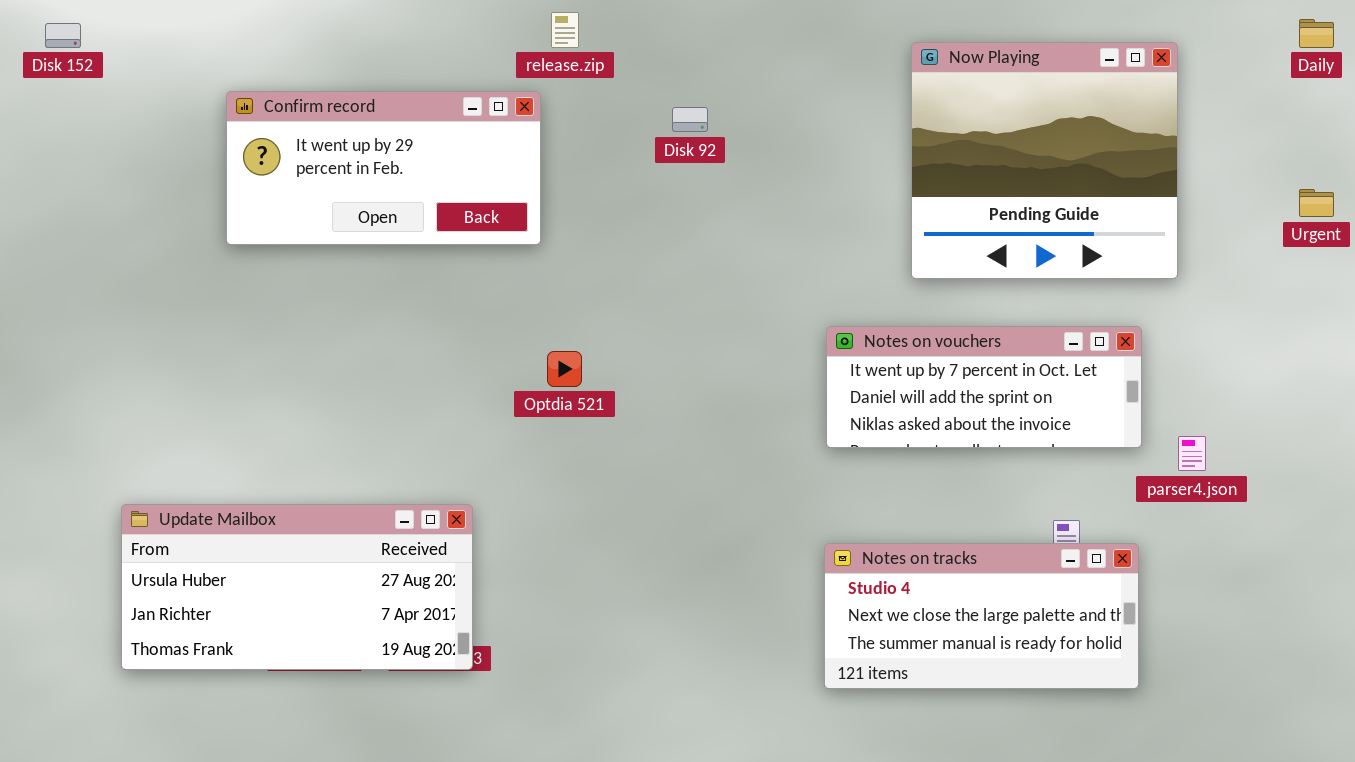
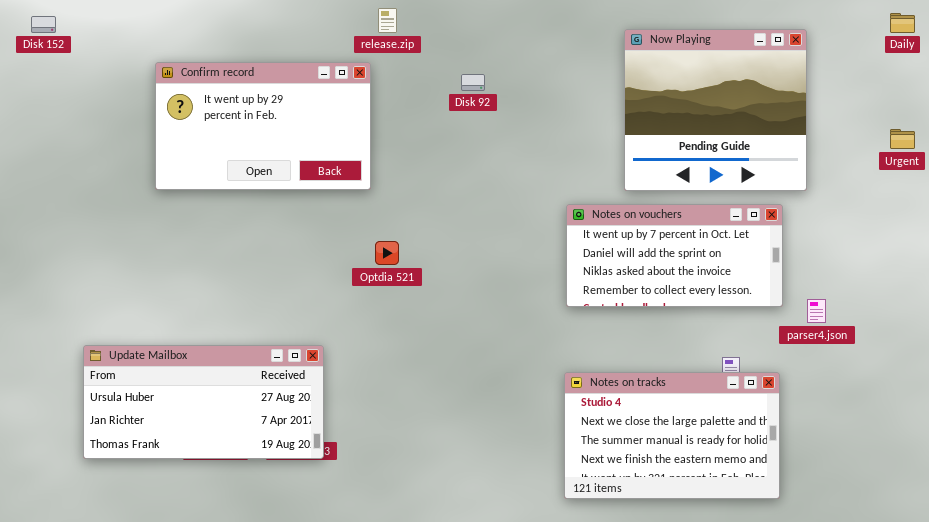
Confirm record: [226,91,541,245] -> [155,62,371,190], resized
Notes on vouchers: [826,326,1142,448] -> [566,204,783,307], resized
Notes on tracks: [824,543,1139,689] -> [564,372,780,499], resized

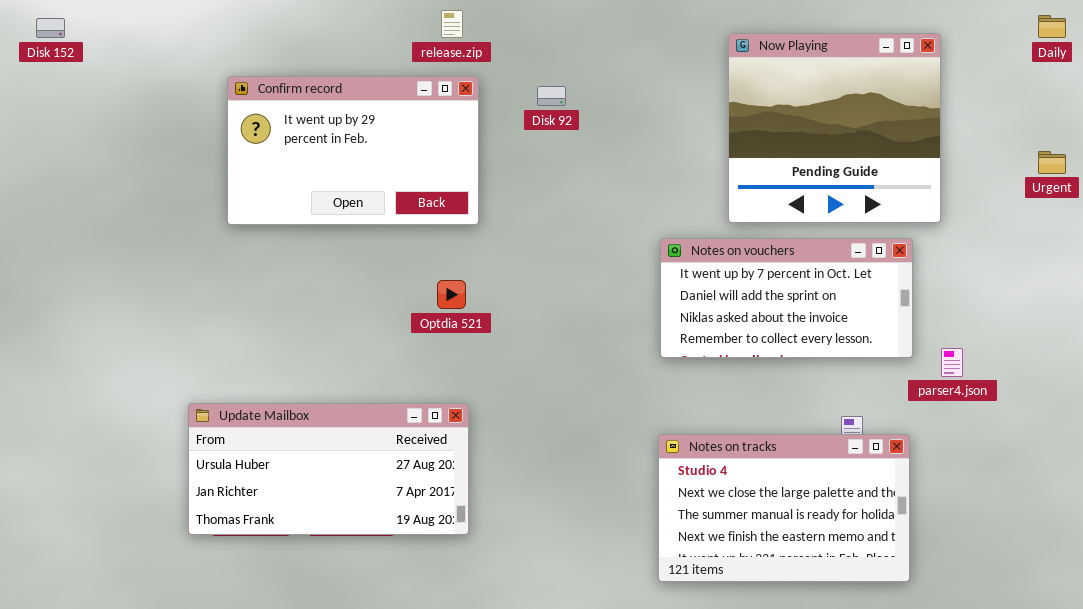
Confirm record: [155,62,371,190] -> [227,76,479,225], moved
Update Mailbox: [83,345,324,459] -> [188,403,469,535], moved

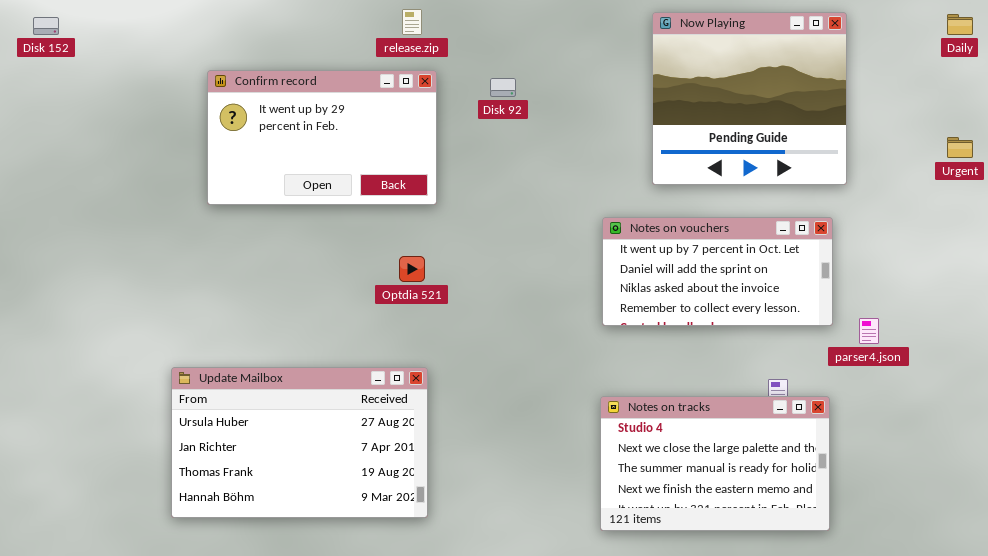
Now Playing: [728,33,941,223] -> [652,12,847,185], moved
Update Mailbox: [188,403,469,535] -> [171,367,428,518], resized

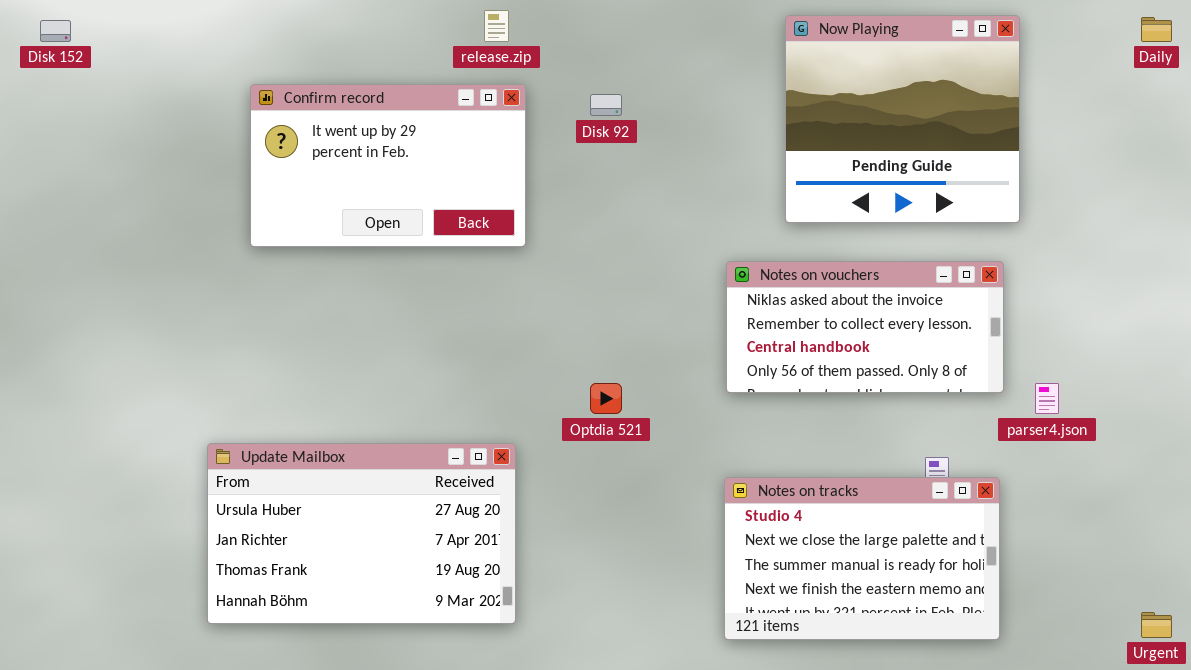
Urgent: [947,137,973,158] -> [1141,612,1172,638], moved
Notes on vouchers: [602,217,833,326] -> [726,261,1004,393], scrolled down 2 rows
Optdia 521: [399,256,425,282] -> [590,383,622,414], moved

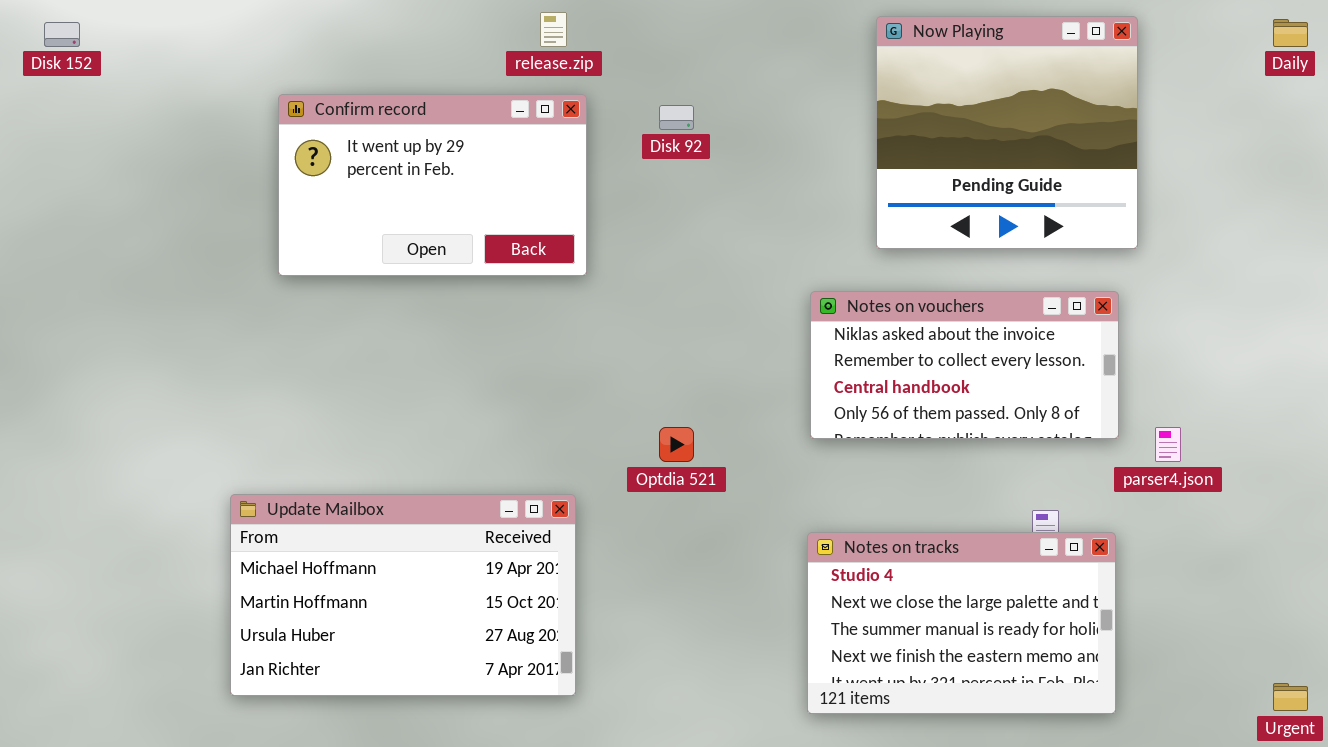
Update Mailbox: [207,443,516,624] -> [230,494,576,696], scrolled up 2 rows

